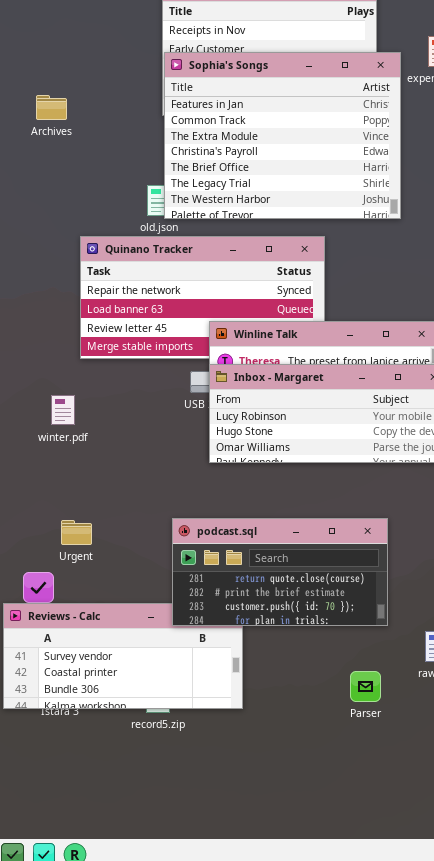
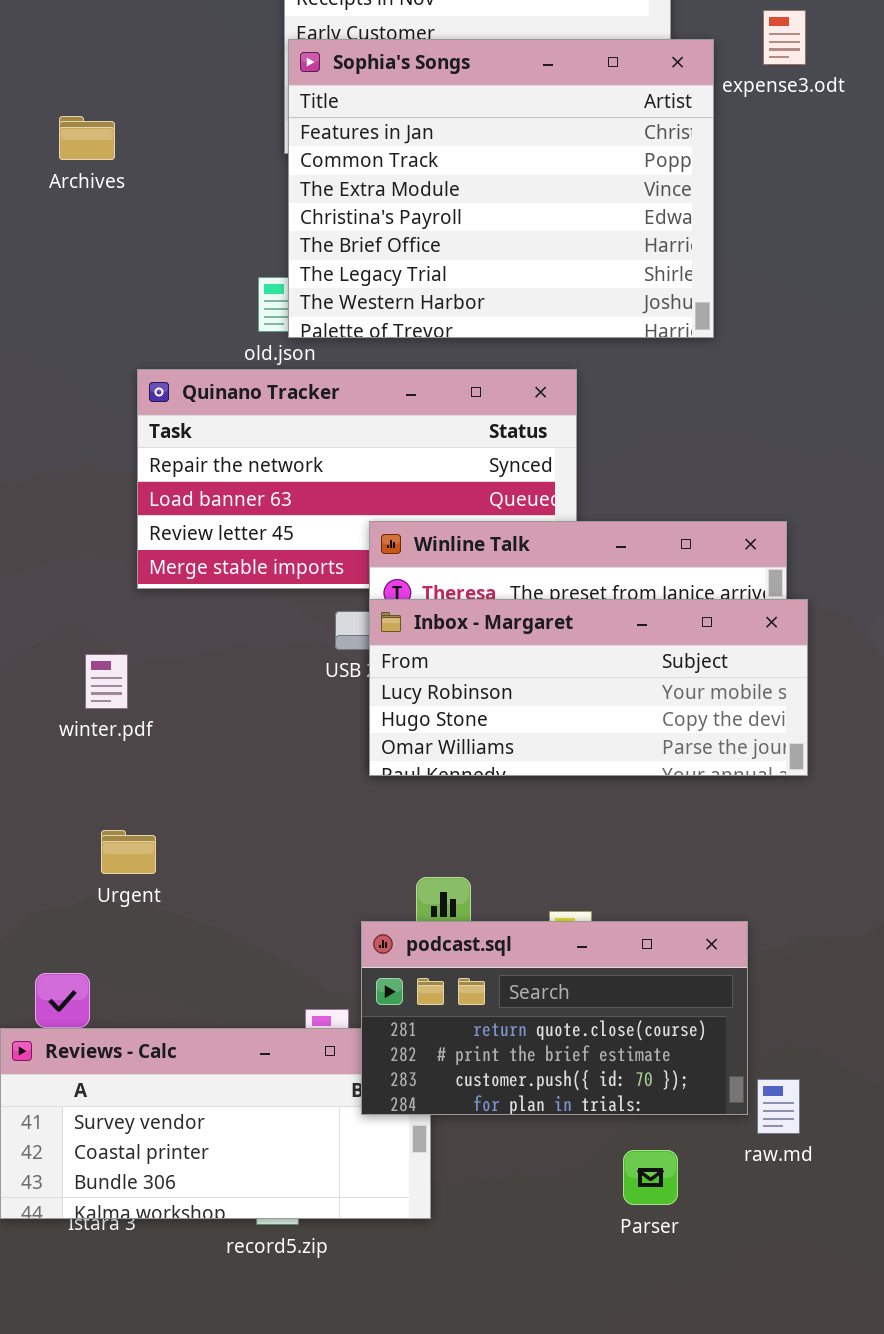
podcast.sql: [172,518,388,626] -> [361,921,748,1115], moved
Urgent: [61,520,92,545] -> [101,830,156,874], moved

